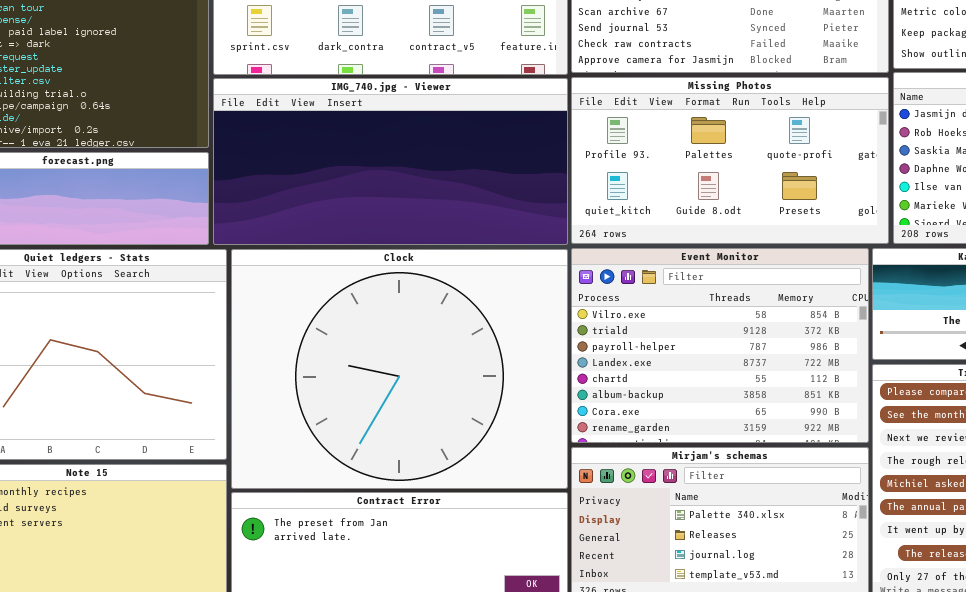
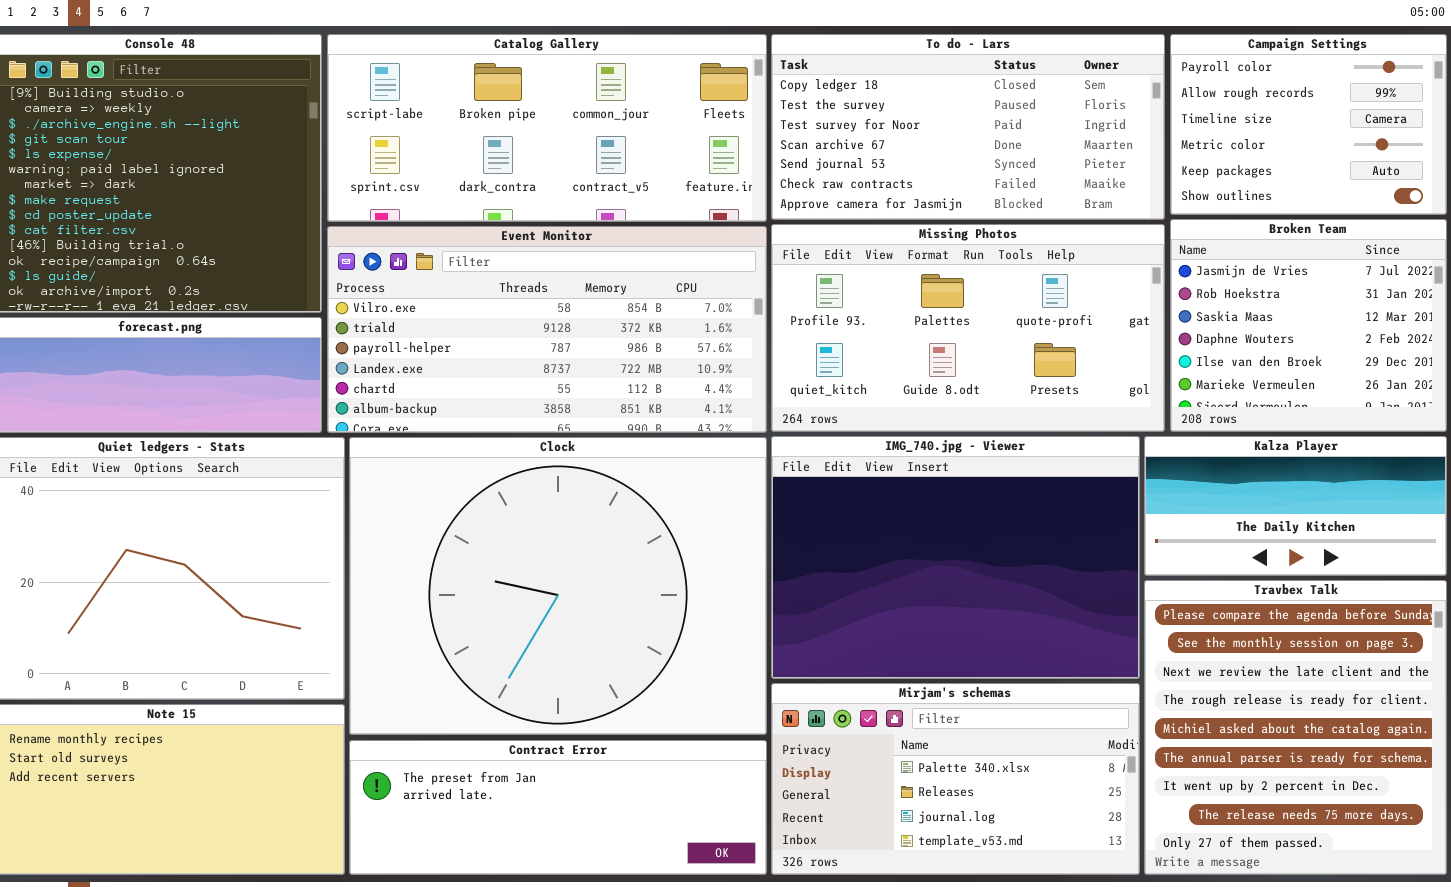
IMG_740.jpg - Viewer: [213,78,568,245] -> [771,436,1140,679], moved, resized
Event Monitor: [571,248,869,443] -> [327,226,767,433], moved, resized

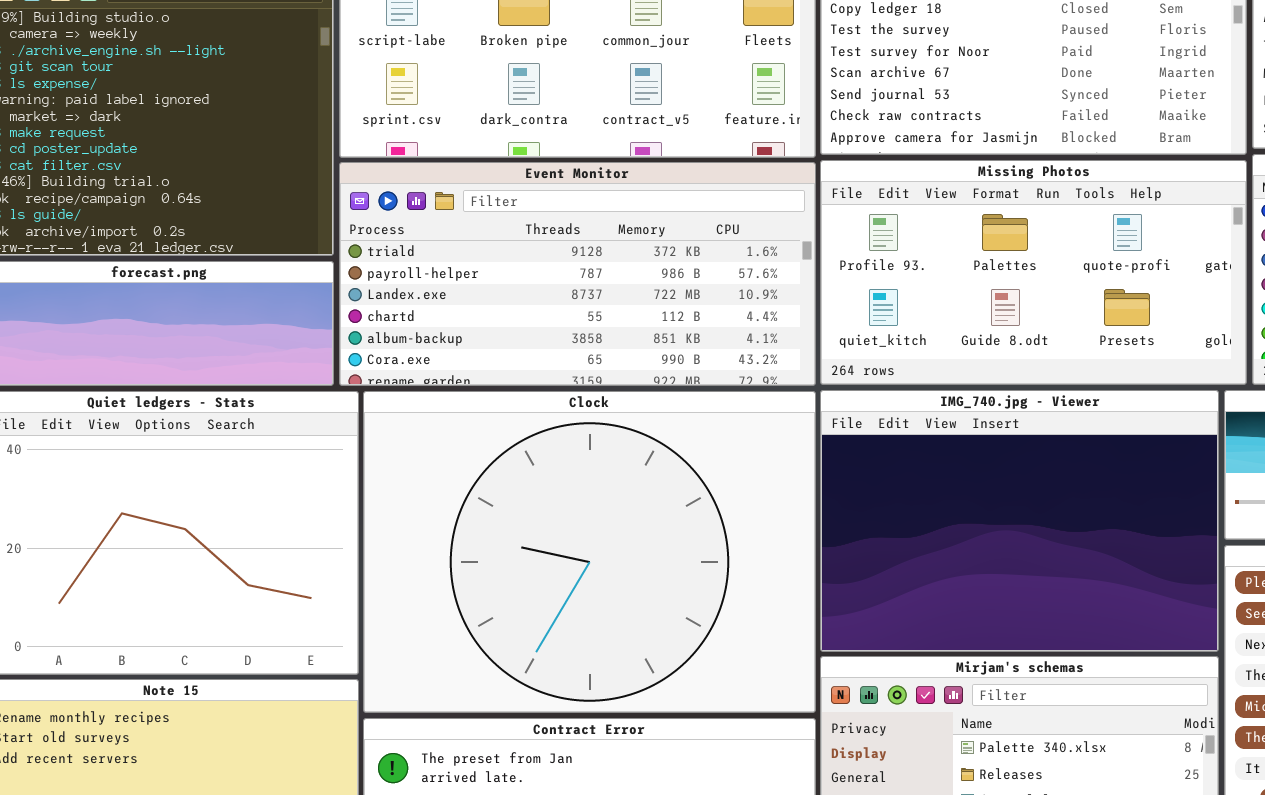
Event Monitor: [327,226,767,433] -> [339,162,816,386], scrolled down 1 row

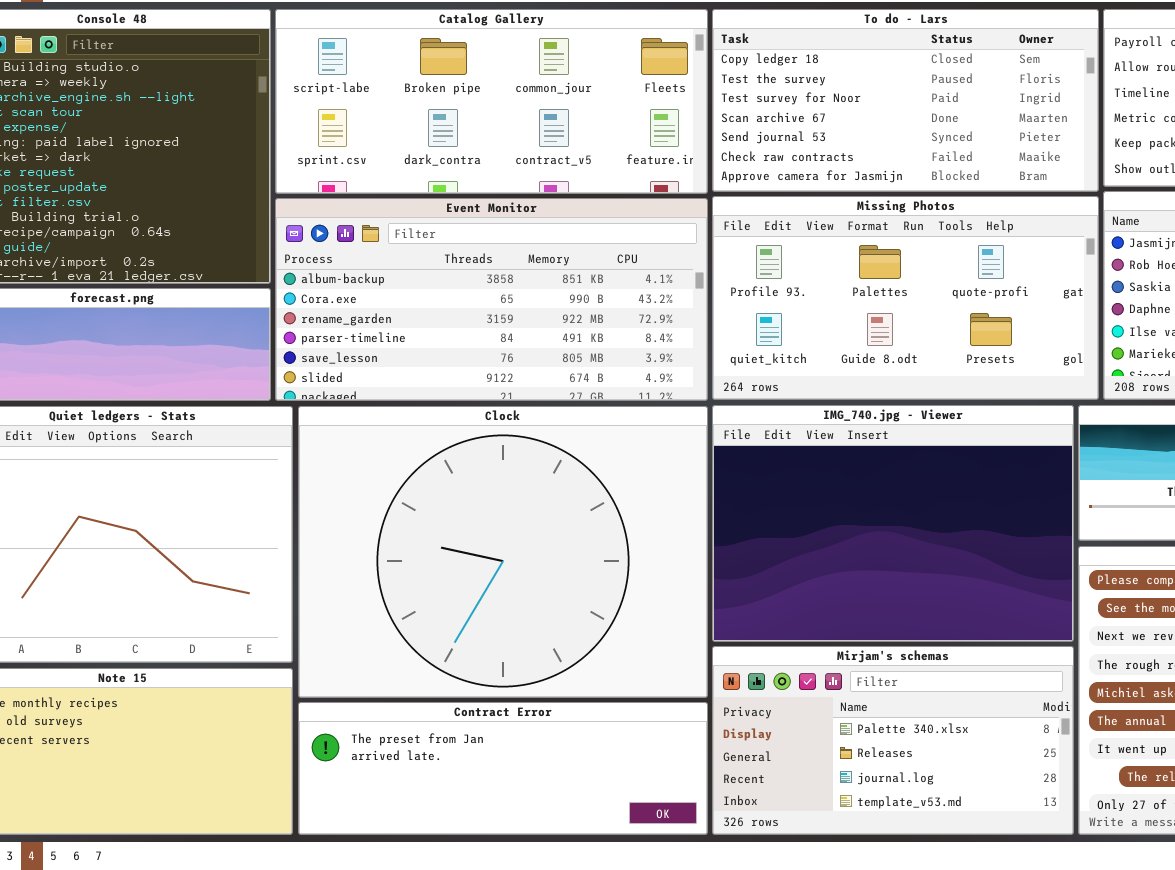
Event Monitor: [339,162,816,386] -> [275,198,708,401], scrolled down 4 rows

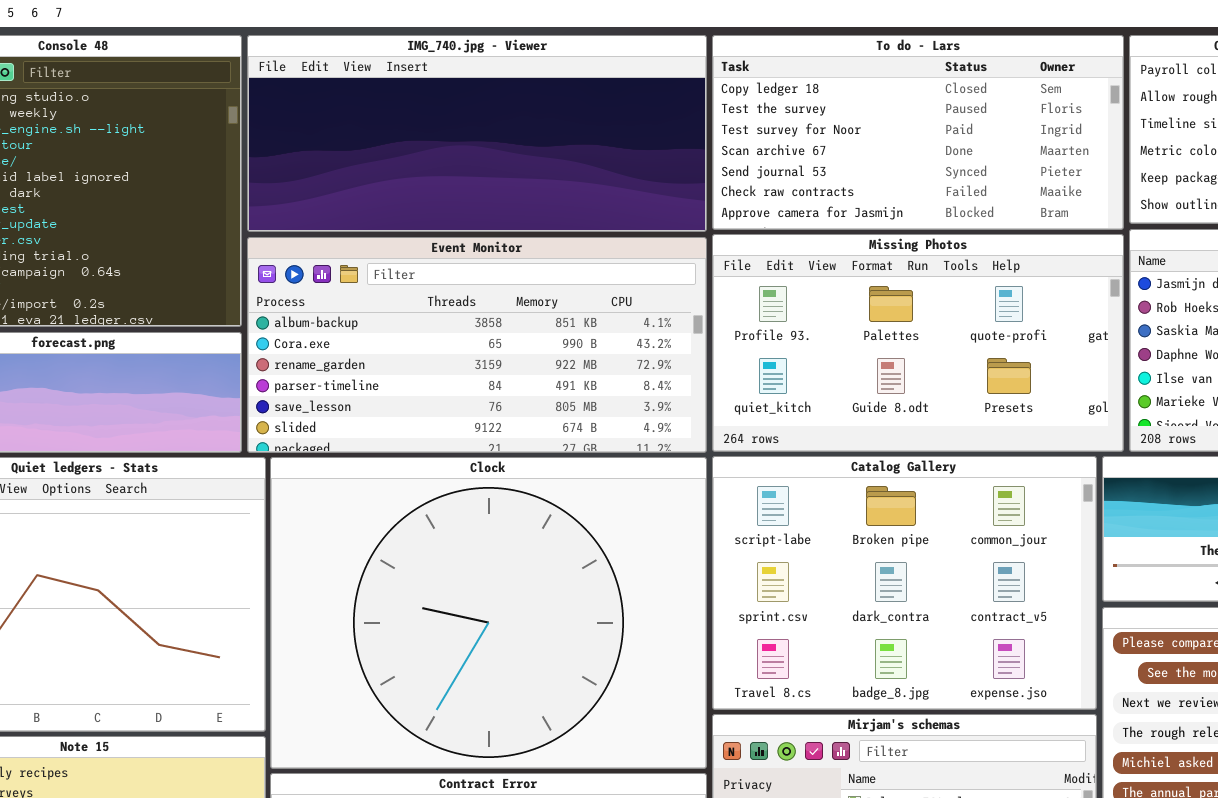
Catalog Gallery: [275,9,708,194] -> [712,456,1097,710], moved, resized
IMG_740.jpg - Viewer: [712,405,1074,642] -> [247,35,707,232], moved, resized

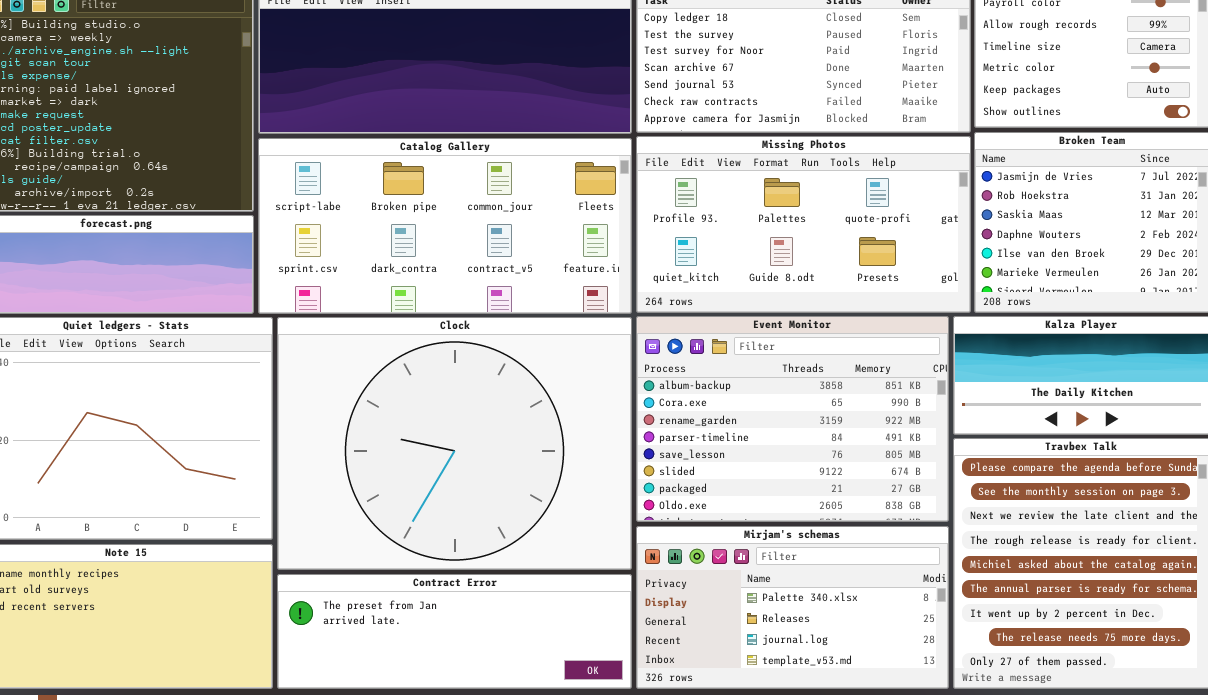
Event Monitor: [247,237,707,453] -> [636,316,949,522], moved, resized
Catalog Gallery: [712,456,1097,710] -> [258,138,632,314], moved, resized

